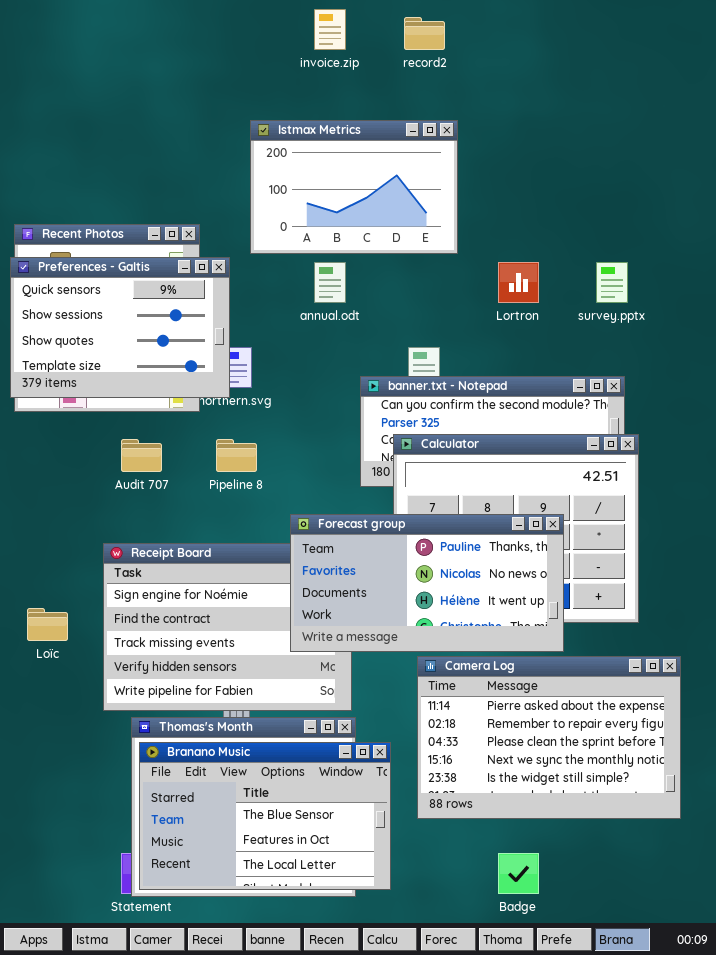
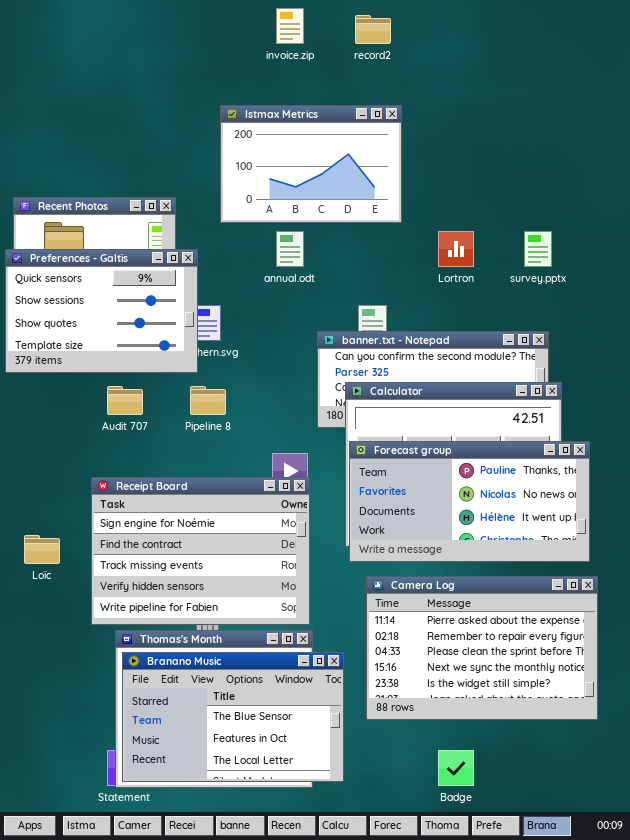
Preferences - Galtis: [10,257,230,398] -> [5,249,198,373], moved
Forecast group: [290,514,564,652] -> [349,441,590,562], moved

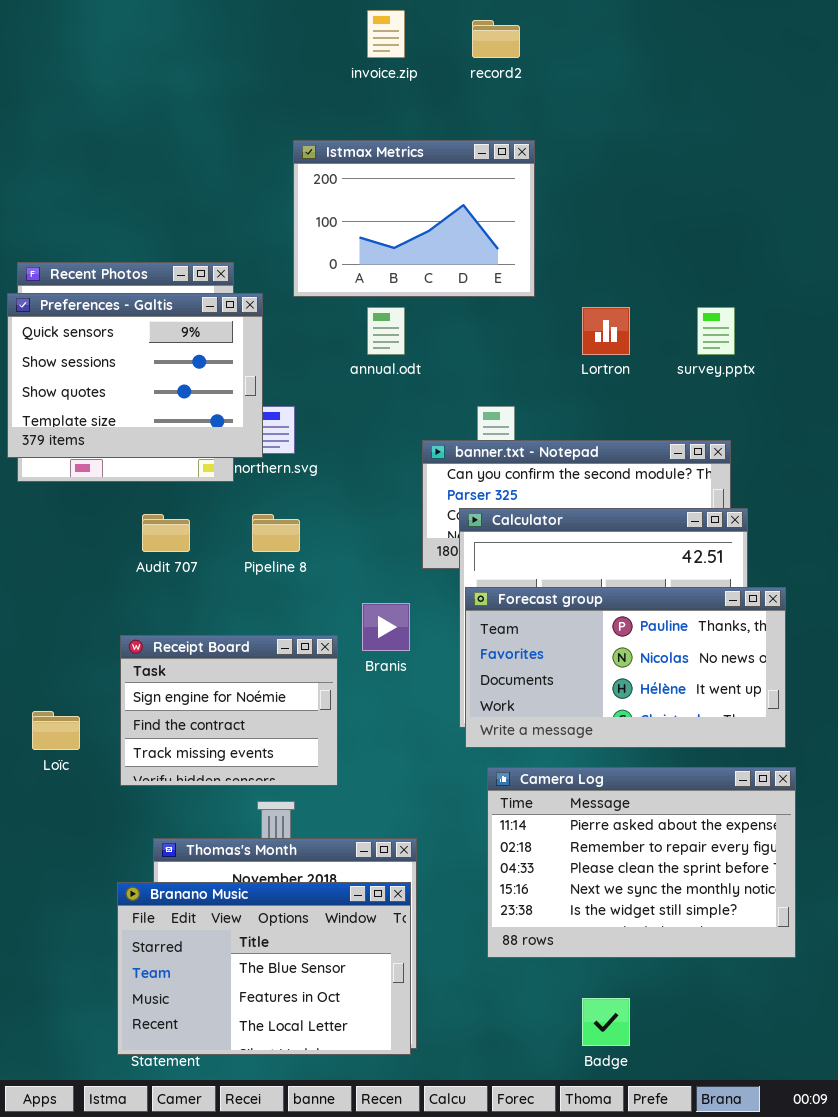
Preferences - Galtis: [5,249,198,373] -> [7,293,263,458], moved
Receipt Board: [91,477,310,625] -> [120,635,338,786], resized
Branano Music: [122,652,344,782] -> [117,882,411,1055], moved

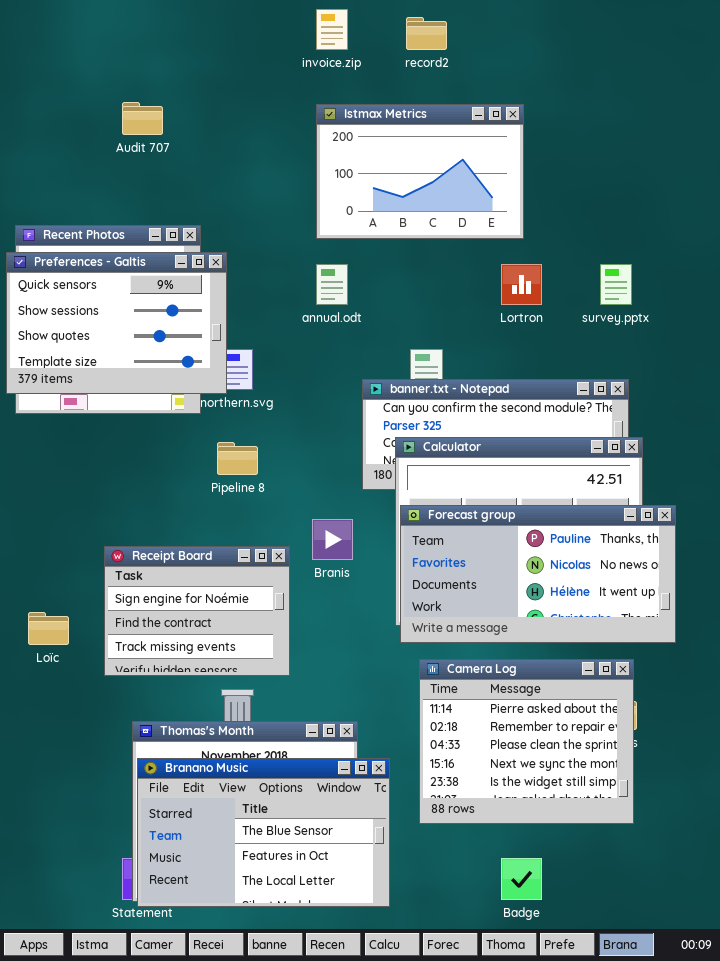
Istmax Metrics: [293,140,535,297] -> [316,104,524,239], moved
Audit 707: [142,514,190,552] -> [122,102,163,135], moved
Camera Log: [487,767,796,958] -> [419,659,634,824], resized
Branano Music: [117,882,411,1055] -> [137,758,390,907], moved

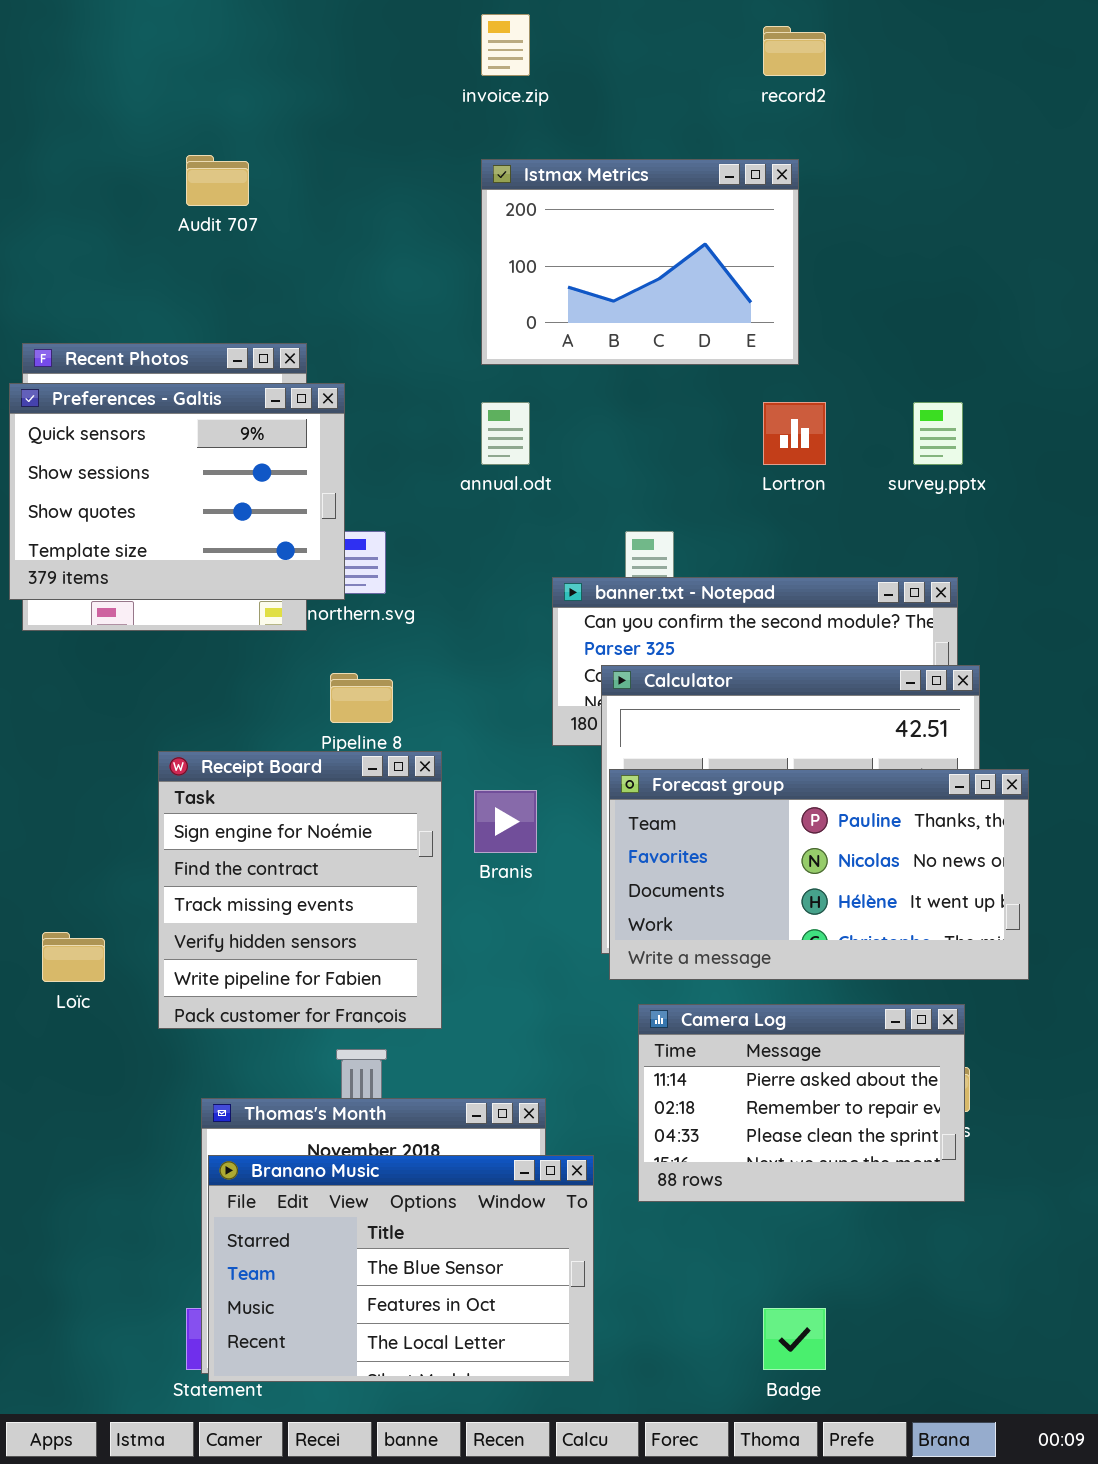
record2: [406,17,447,50] -> [763,26,826,76], moved
Receipt Board: [104,546,290,676] -> [158,751,442,1029], resized
Camera Log: [419,659,634,824] -> [638,1004,965,1202], resized

